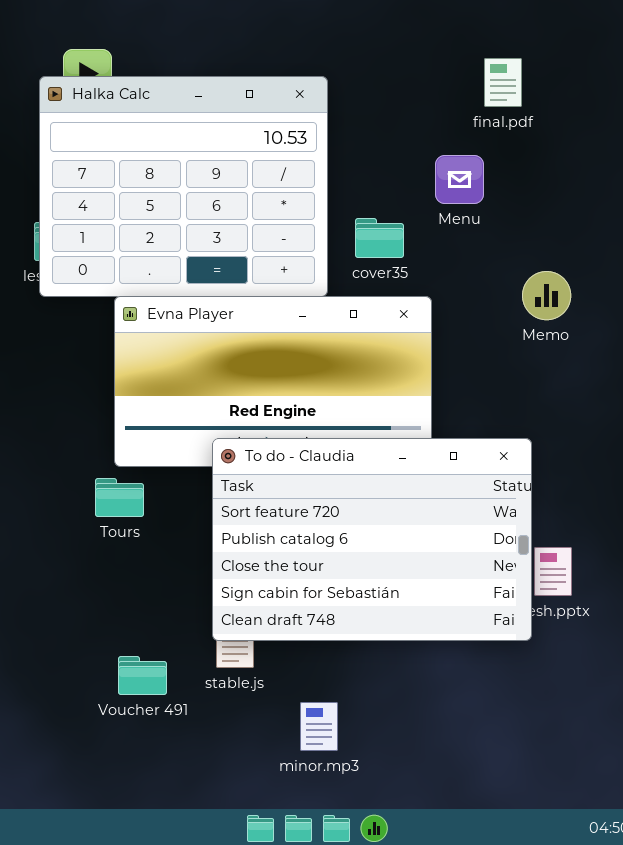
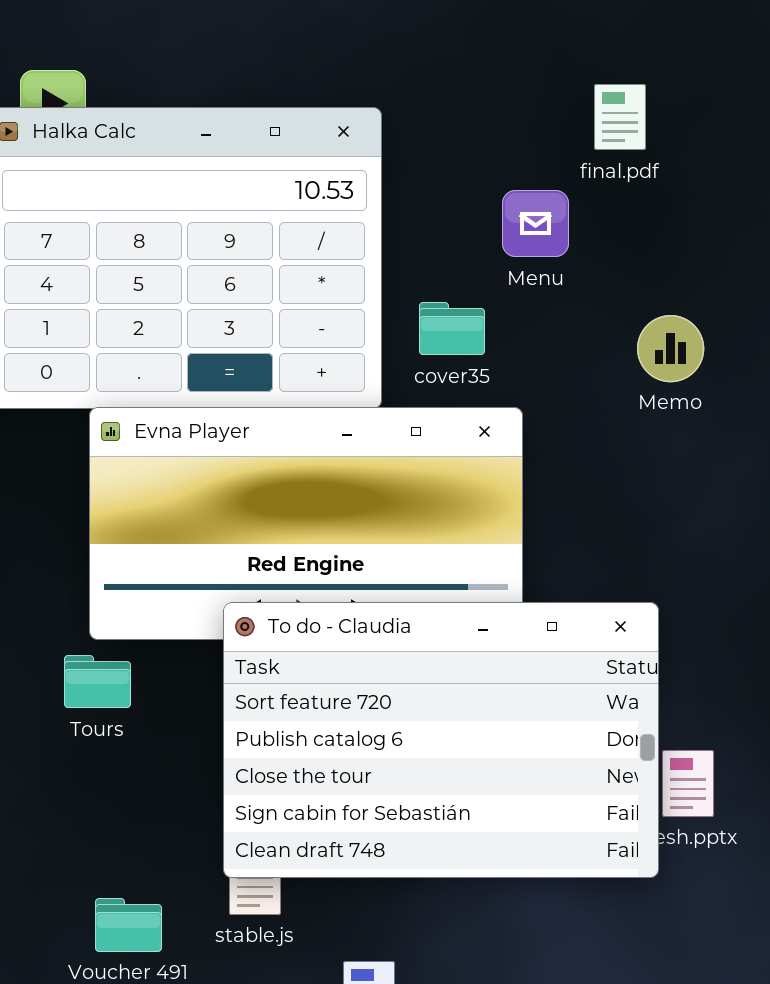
Menu: [435,155,484,204] -> [502,190,569,257], moved
Memo: [522,271,571,320] -> [637,315,704,382], moved

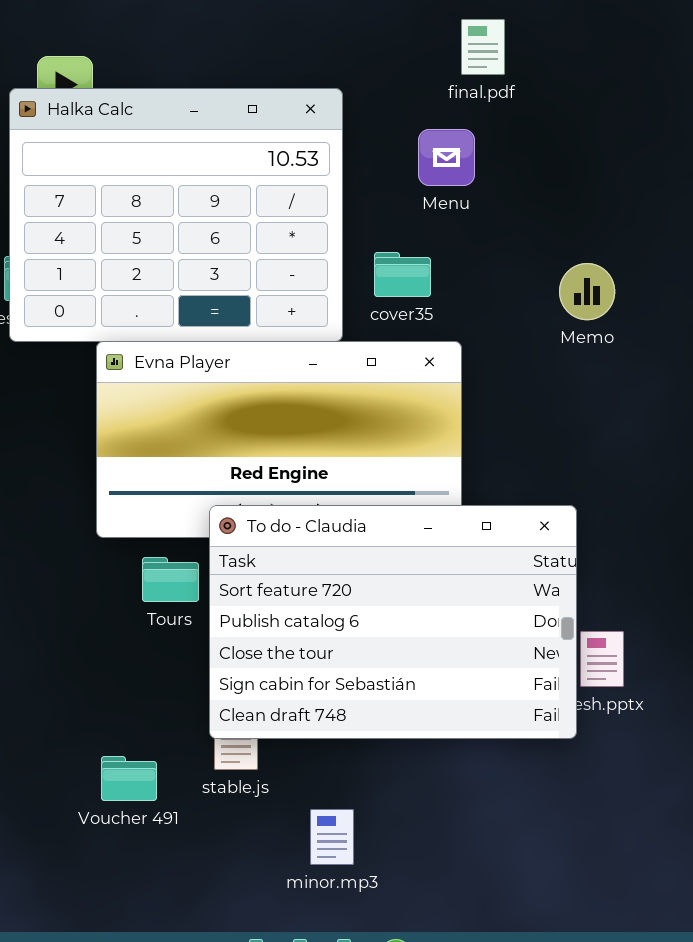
final.pdf: [594,84,646,150] -> [461,19,505,75], moved
Menu: [502,190,569,257] -> [418,129,475,186], moved
Tours: [64,655,131,708] -> [142,557,199,602], moved

